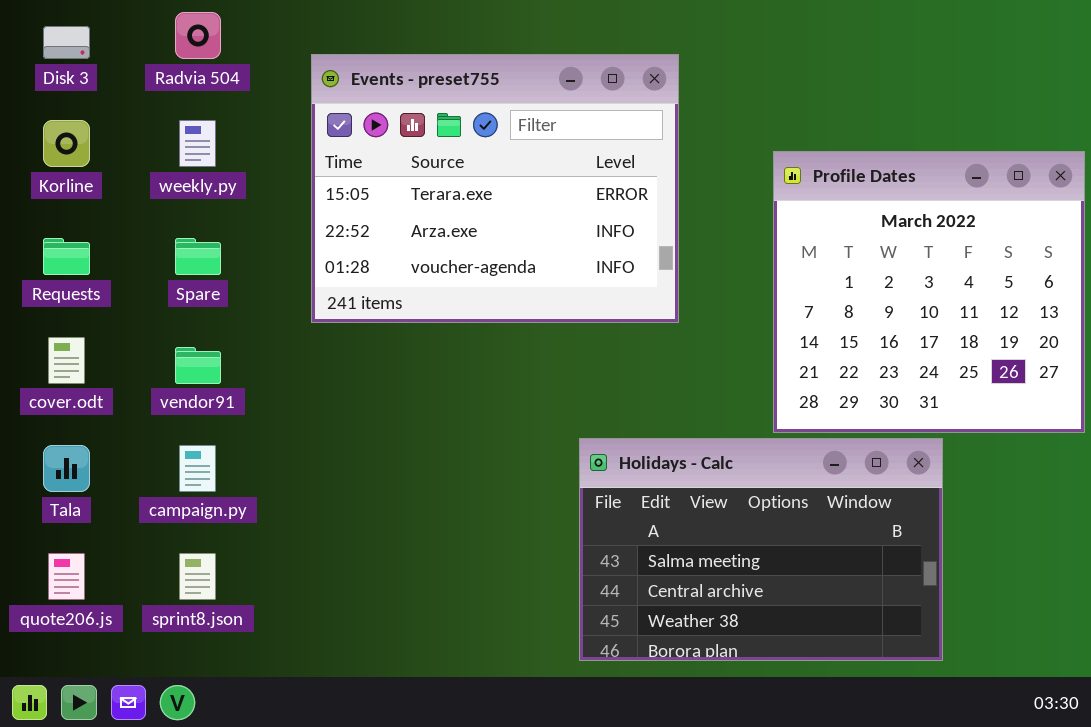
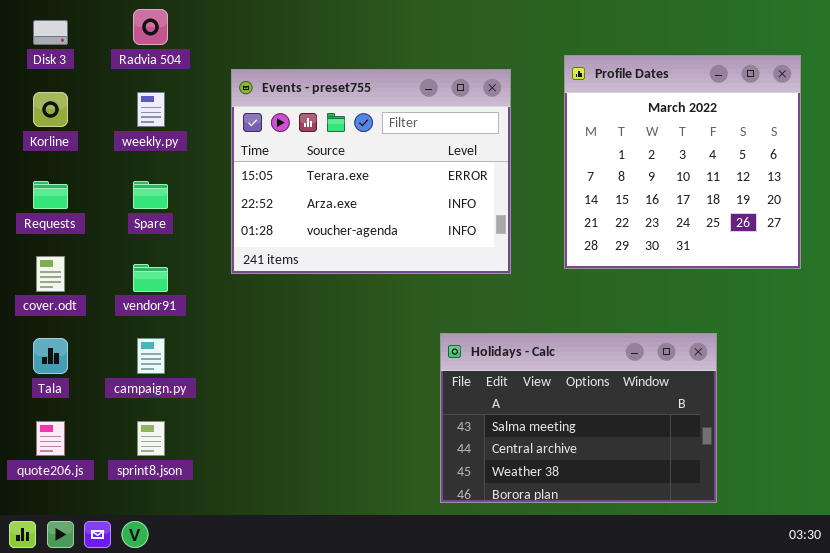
Events - preset755: [311,54,679,323] -> [231,69,511,274], moved
Profile Dates: [773,151,1085,433] -> [564,55,801,269], moved

